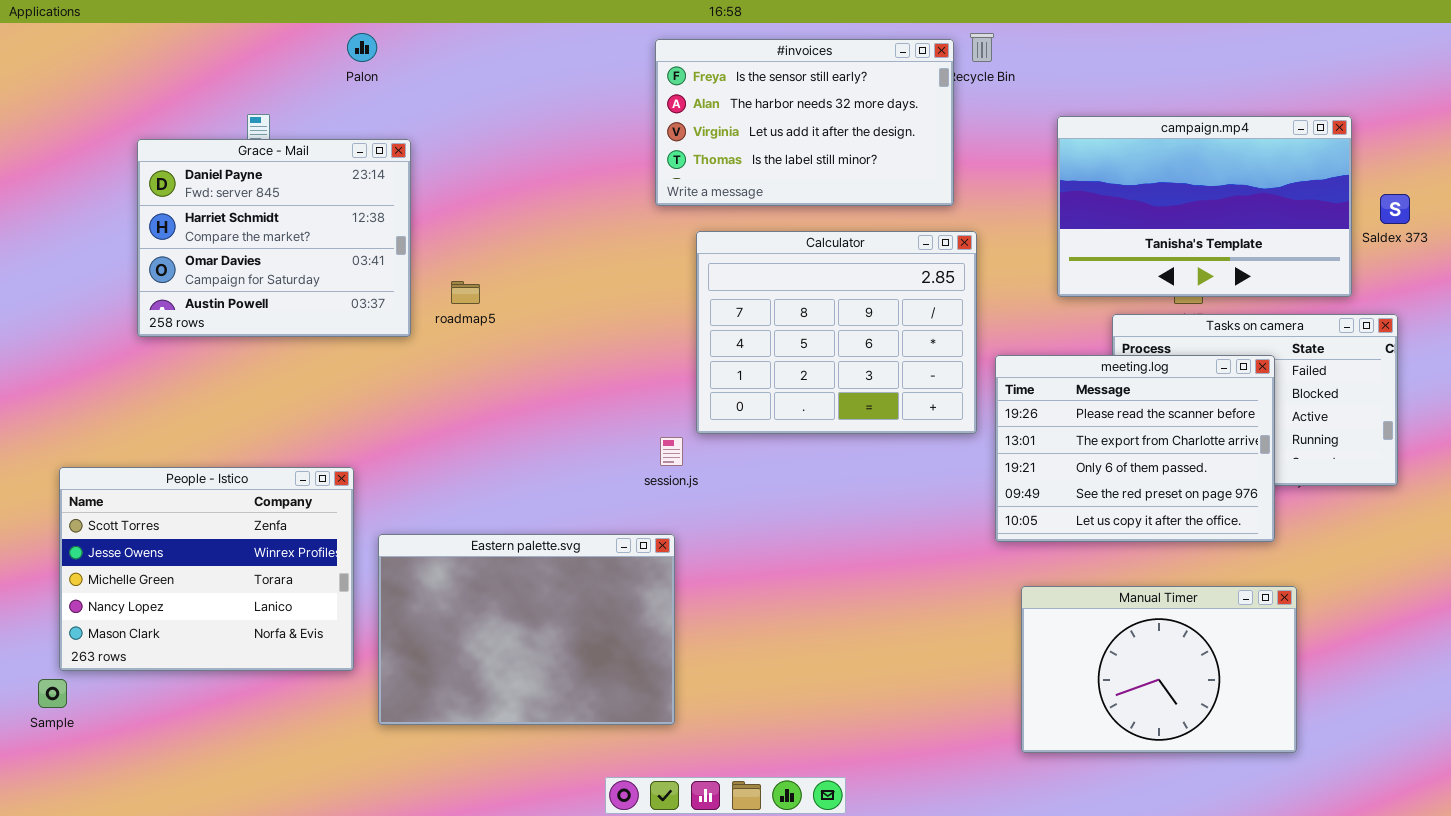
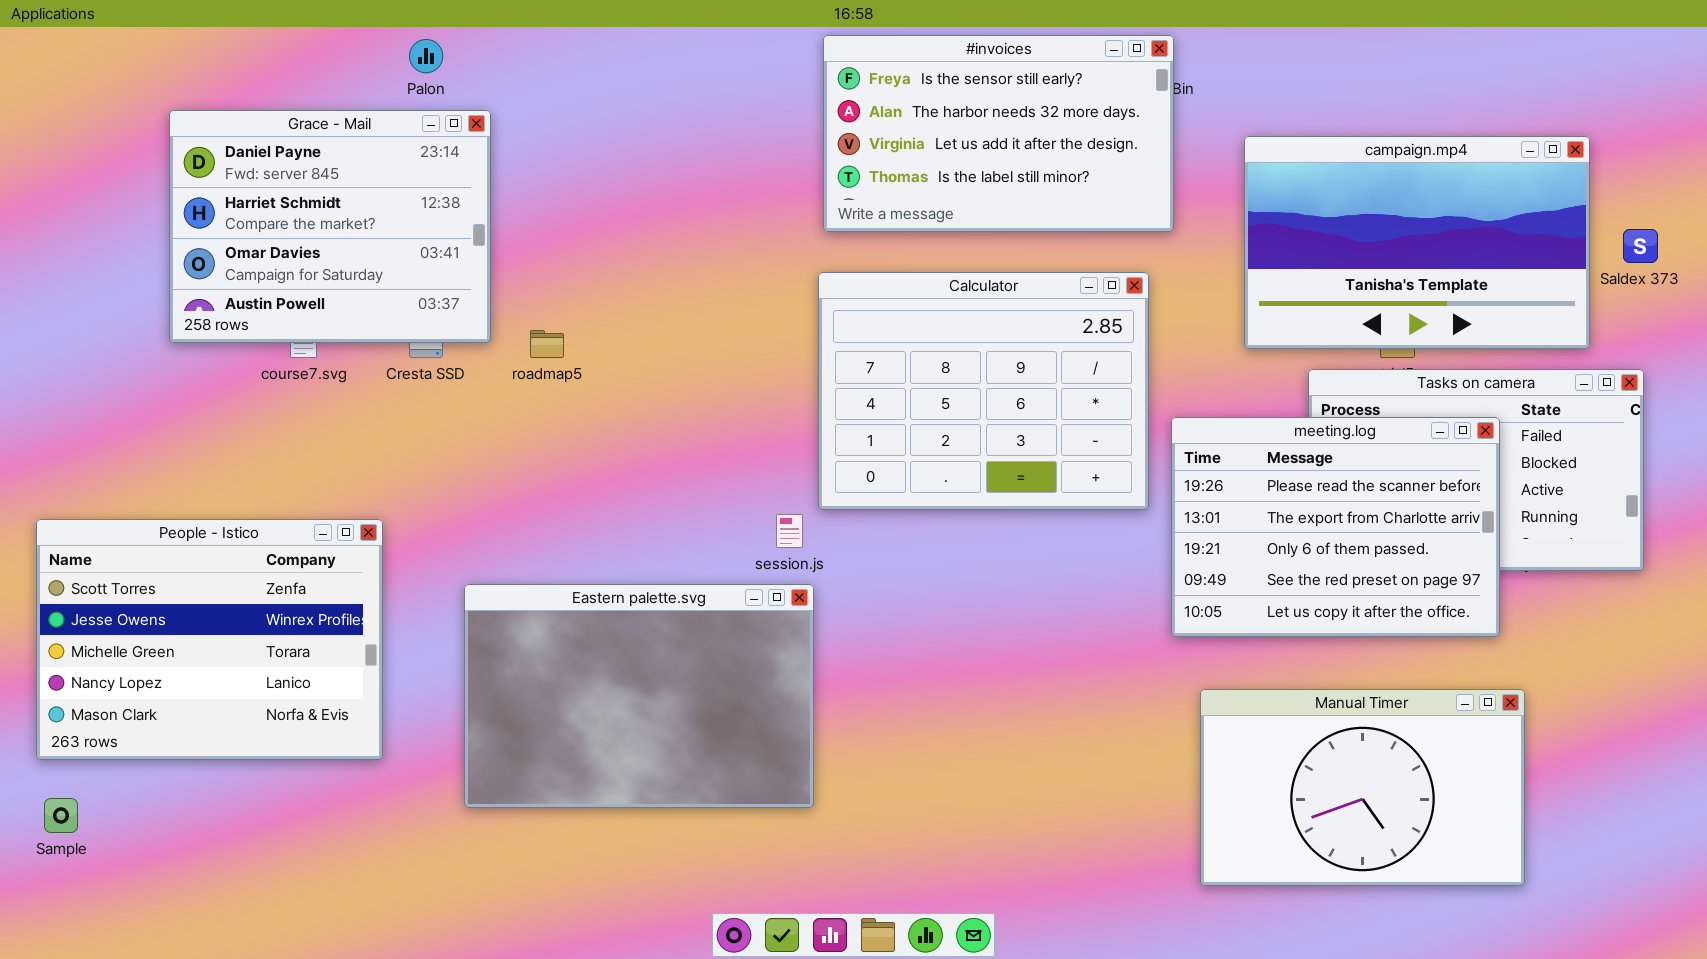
#invoices: [655,39,954,206] -> [823,35,1174,232], moved
Grace - Mail: [137,139,411,337] -> [169,110,491,343], moved
People - Istico: [59,467,354,671] -> [36,519,383,760], moved
Eastern palette.svg: [378,534,675,725] -> [464,584,814,808], moved

